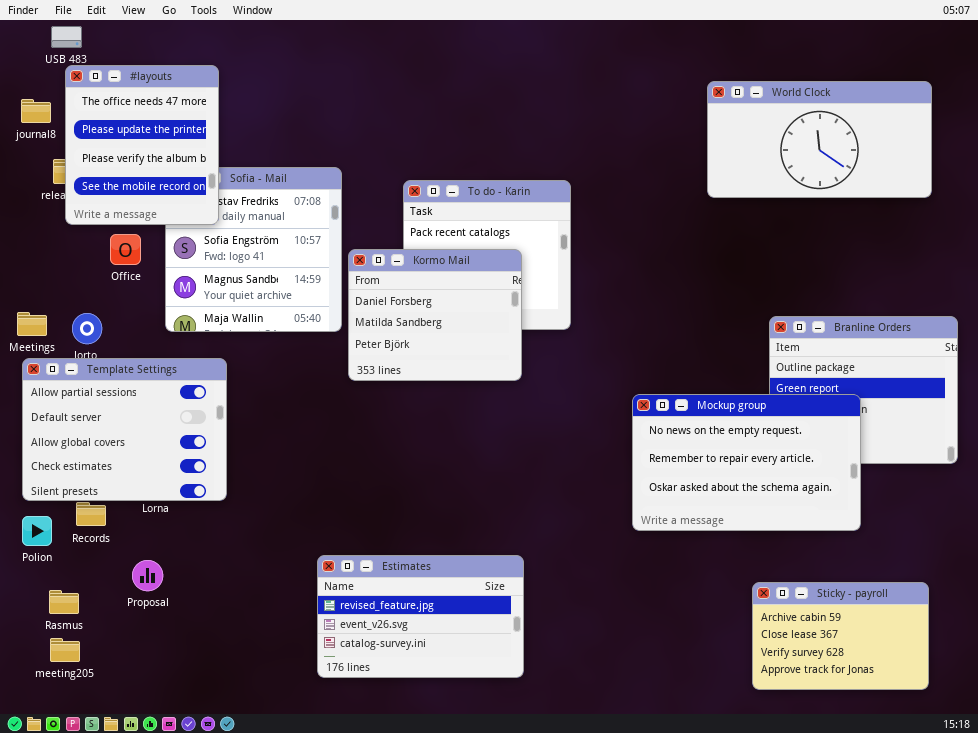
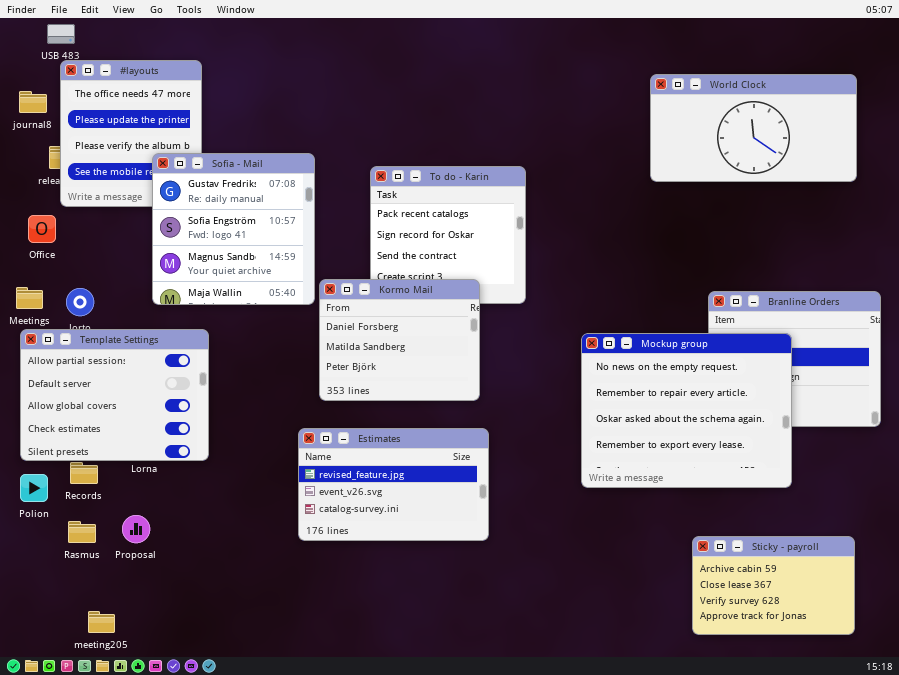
Sofia - Mail: [165,167,342,332] -> [152,153,315,305], raised
Office: [110,234,141,265] -> [28,215,56,243], moved
Kormo Mail: [348,249,522,381] -> [319,279,480,401], moved
Mockup group: [632,394,861,531] -> [581,333,792,488], resized
Estimates: [317,555,524,678] -> [298,428,489,541], moved
Rasmus: [49,590,79,614] -> [68,521,96,543], moved
meeting205: [50,638,80,662] -> [88,611,115,633], moved

